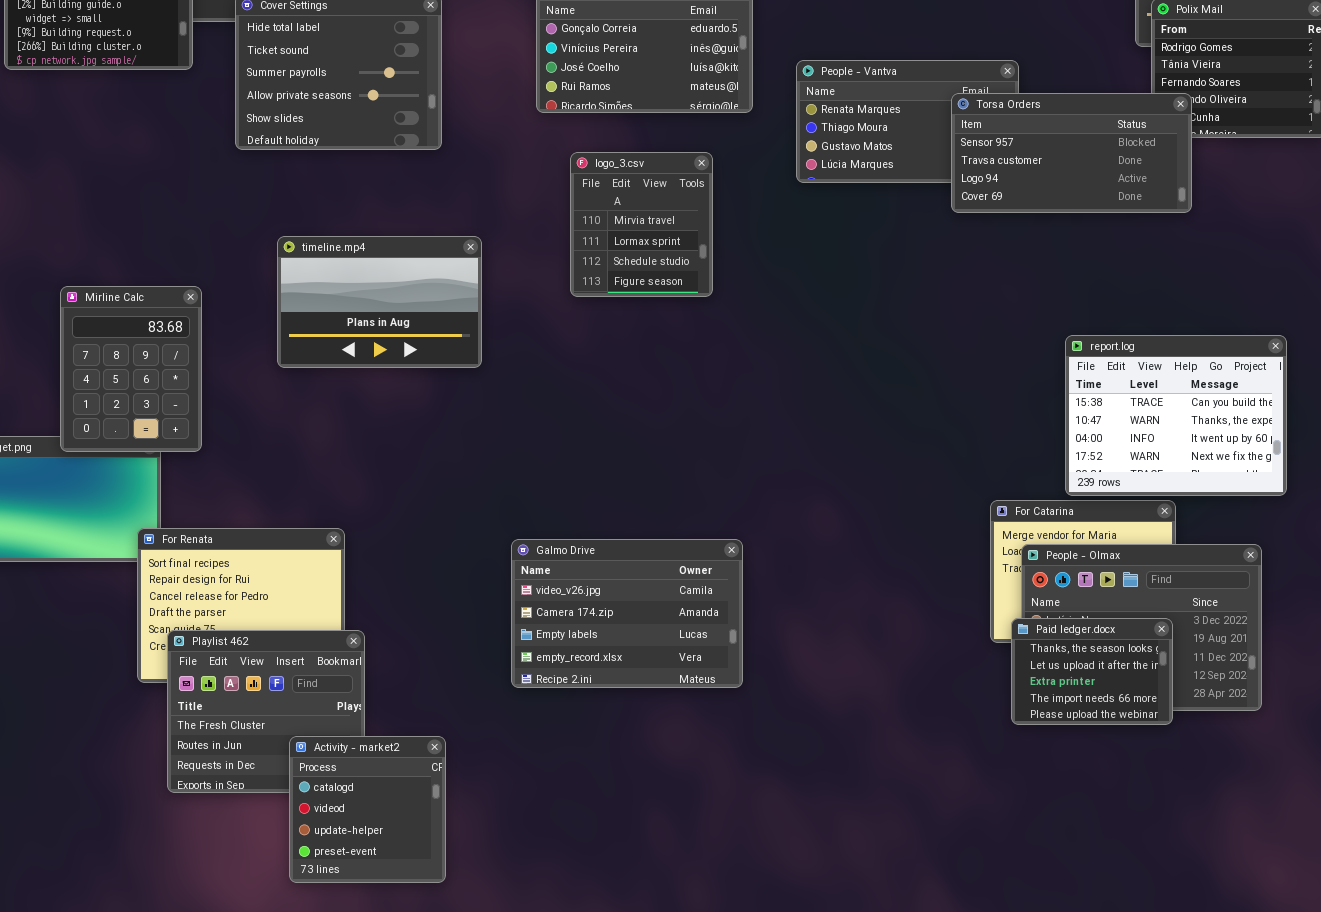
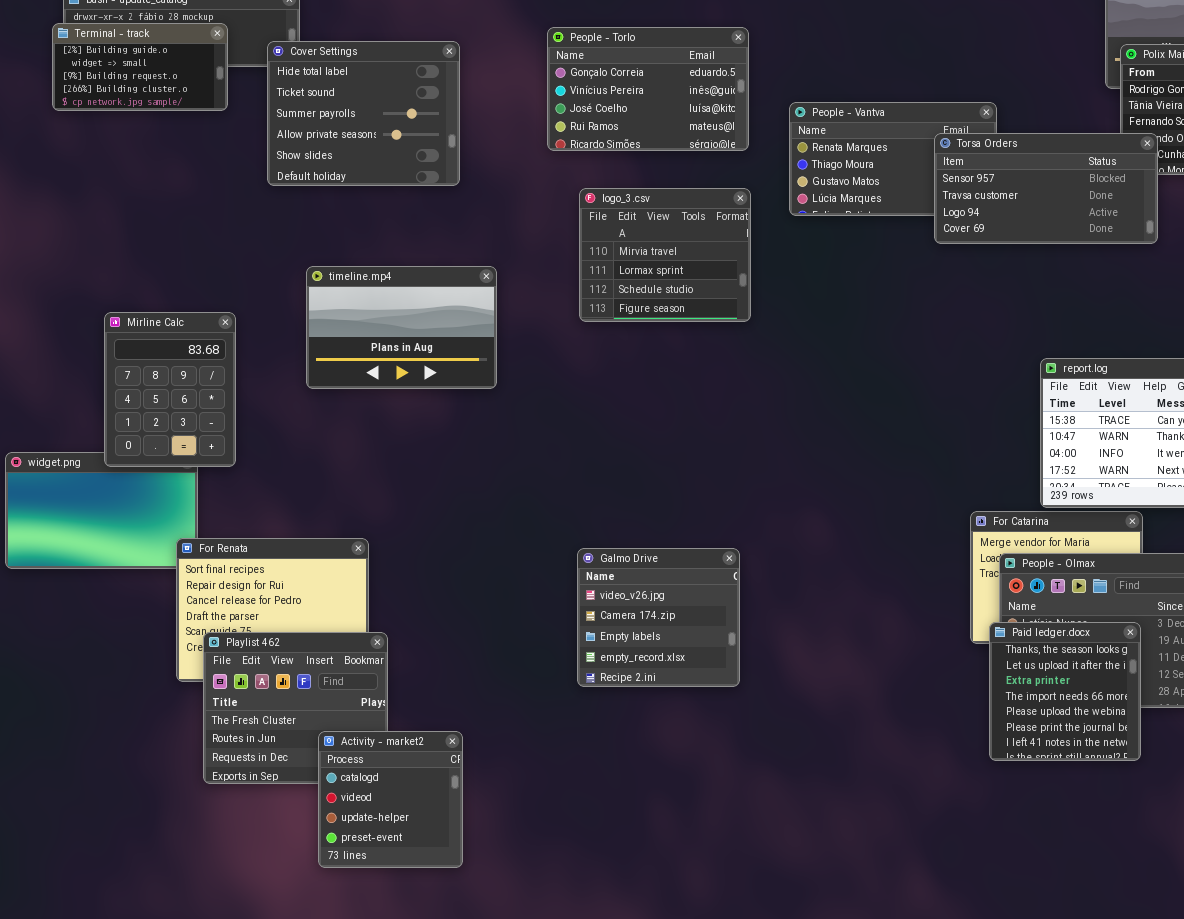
logo_3.csv: [570,152,713,297] -> [579,188,751,322], resized
Galmo Drive: [511,539,743,688] -> [577,548,740,687], resized
Paid ledger.docx: [1011,618,1173,725] -> [989,622,1141,761], resized

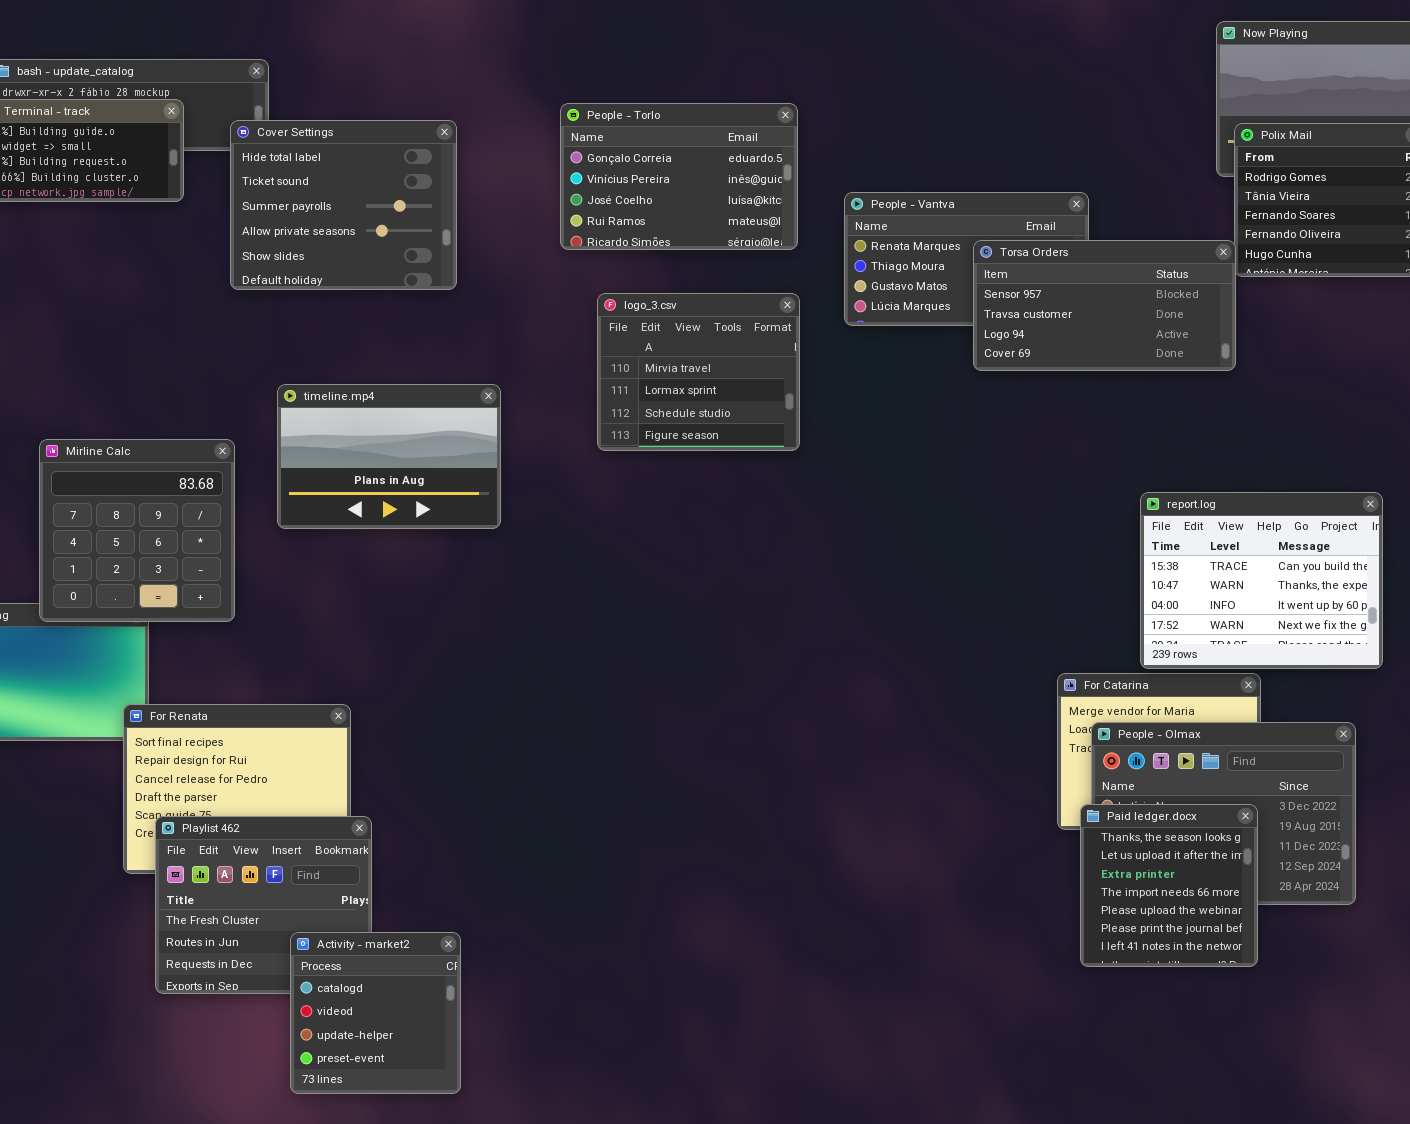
Torsa Orders: [934,133,1158,244] -> [973,240,1236,371], moved
Mirline Calc: [104,312,236,467] -> [39,439,235,622], resized
Galmo Drive: [577,548,740,687] -> none, closed

